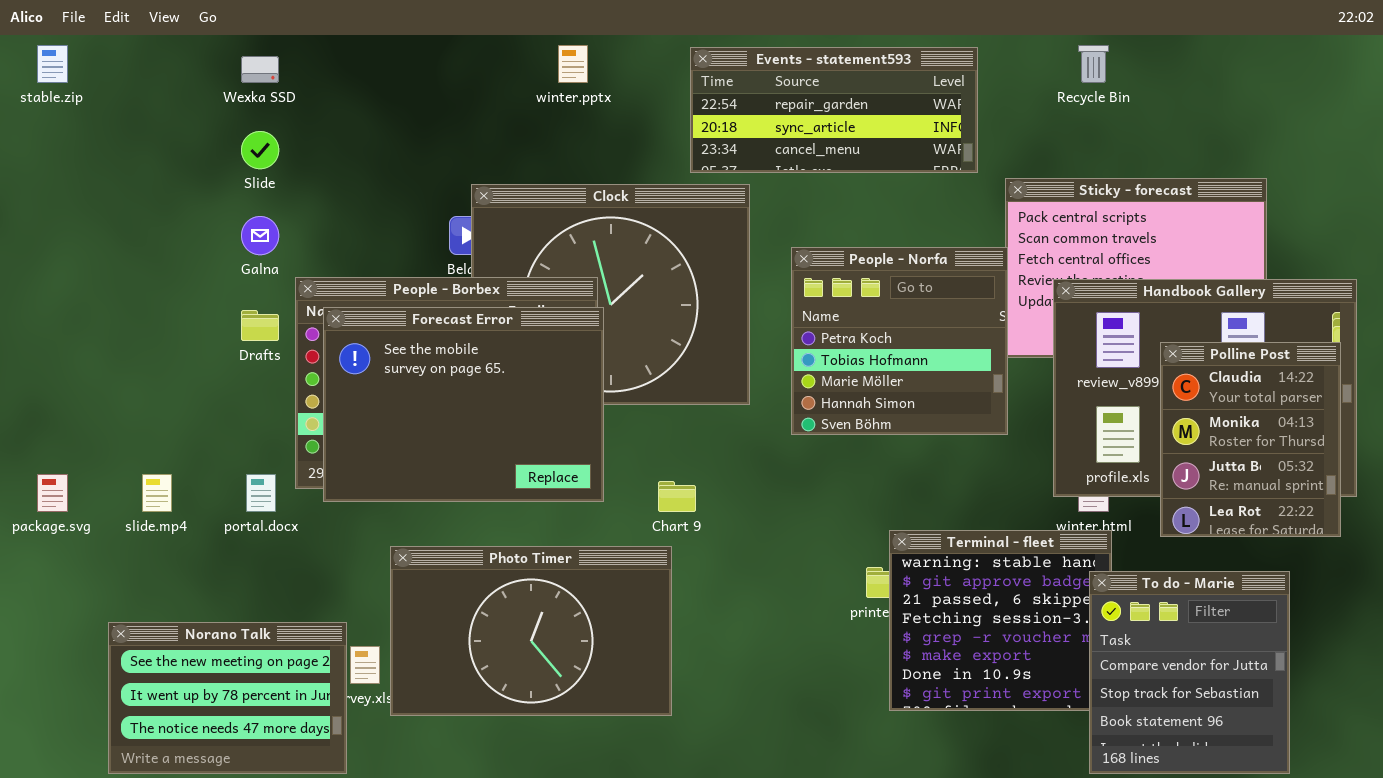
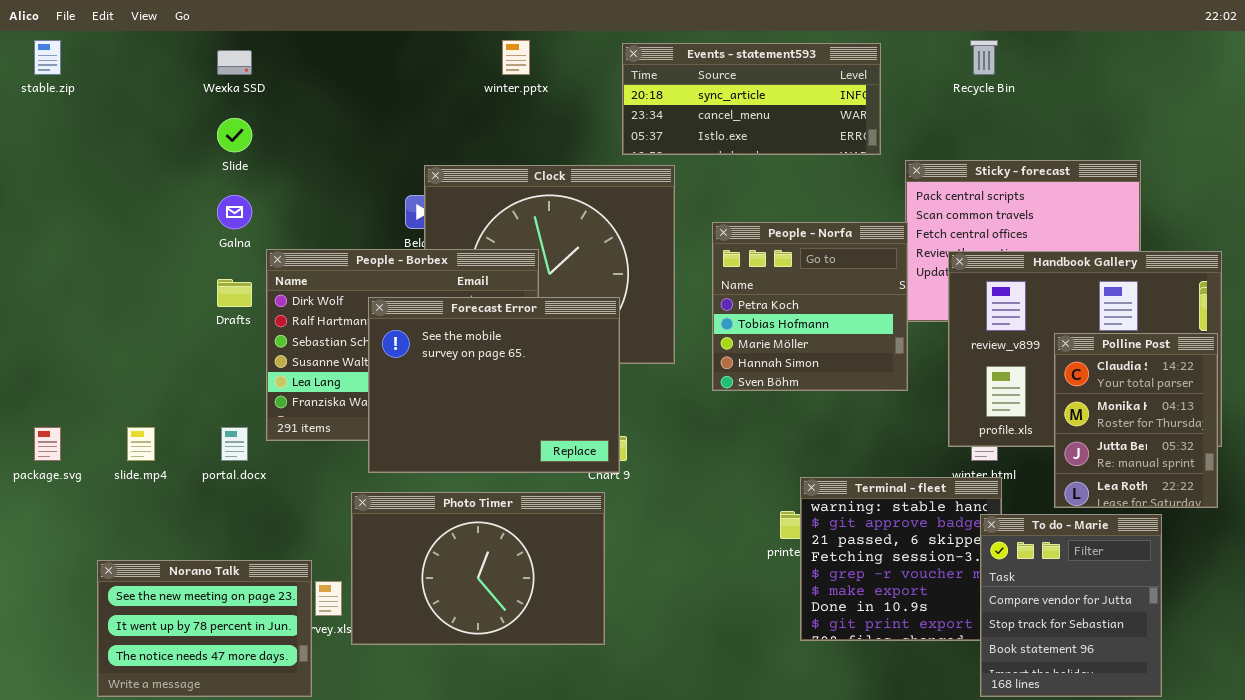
Events - statement593: [690,47,978,173] -> [622,43,881,155], scrolled down 1 row
Forecast Error: [323,307,604,502] -> [368,297,620,473], moved
Polline Post: [1160,342,1341,537] -> [1054,333,1218,508], moved

